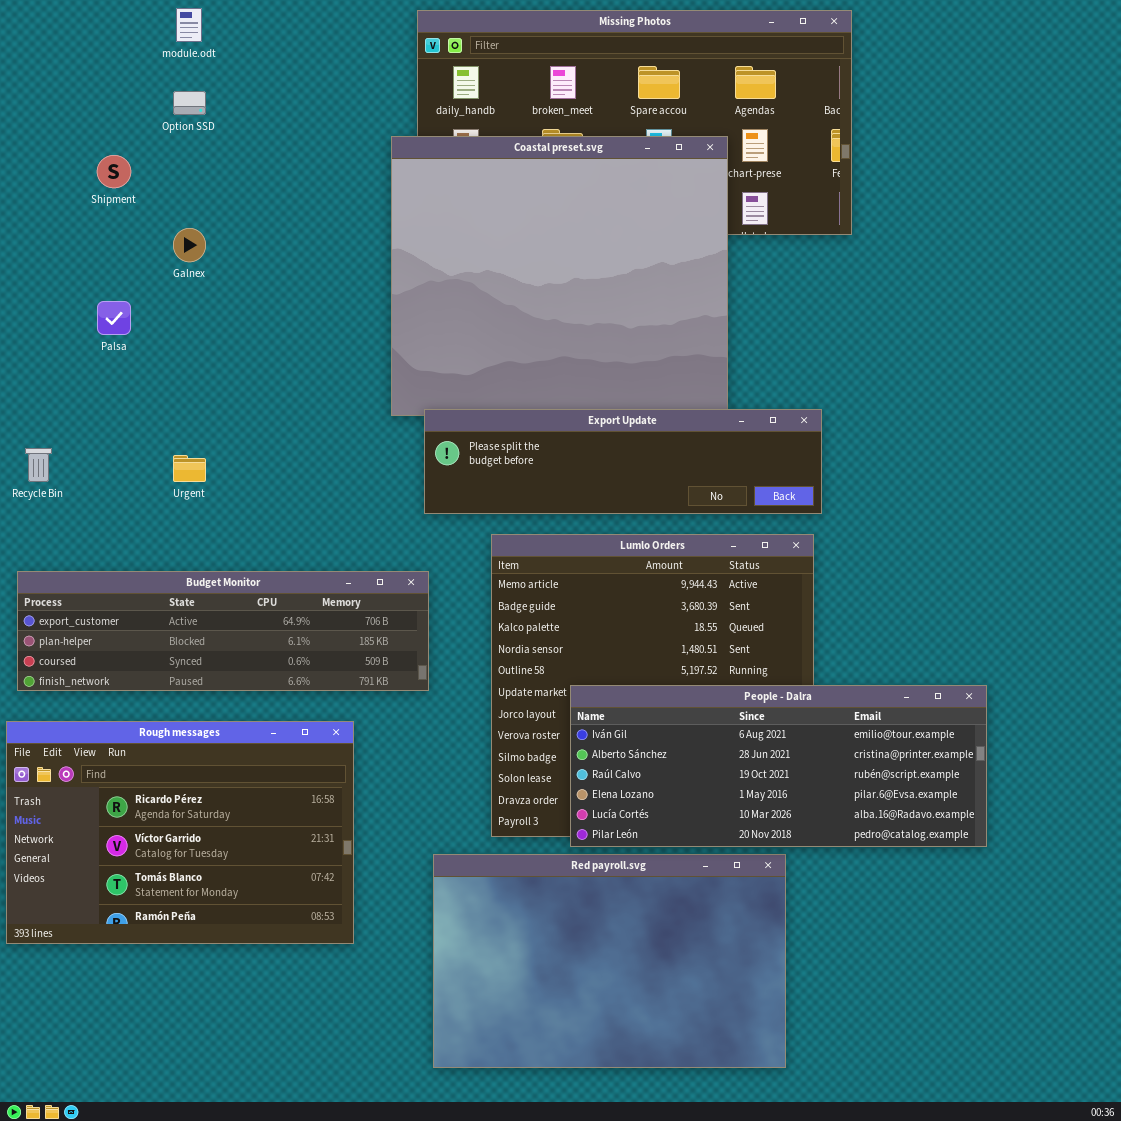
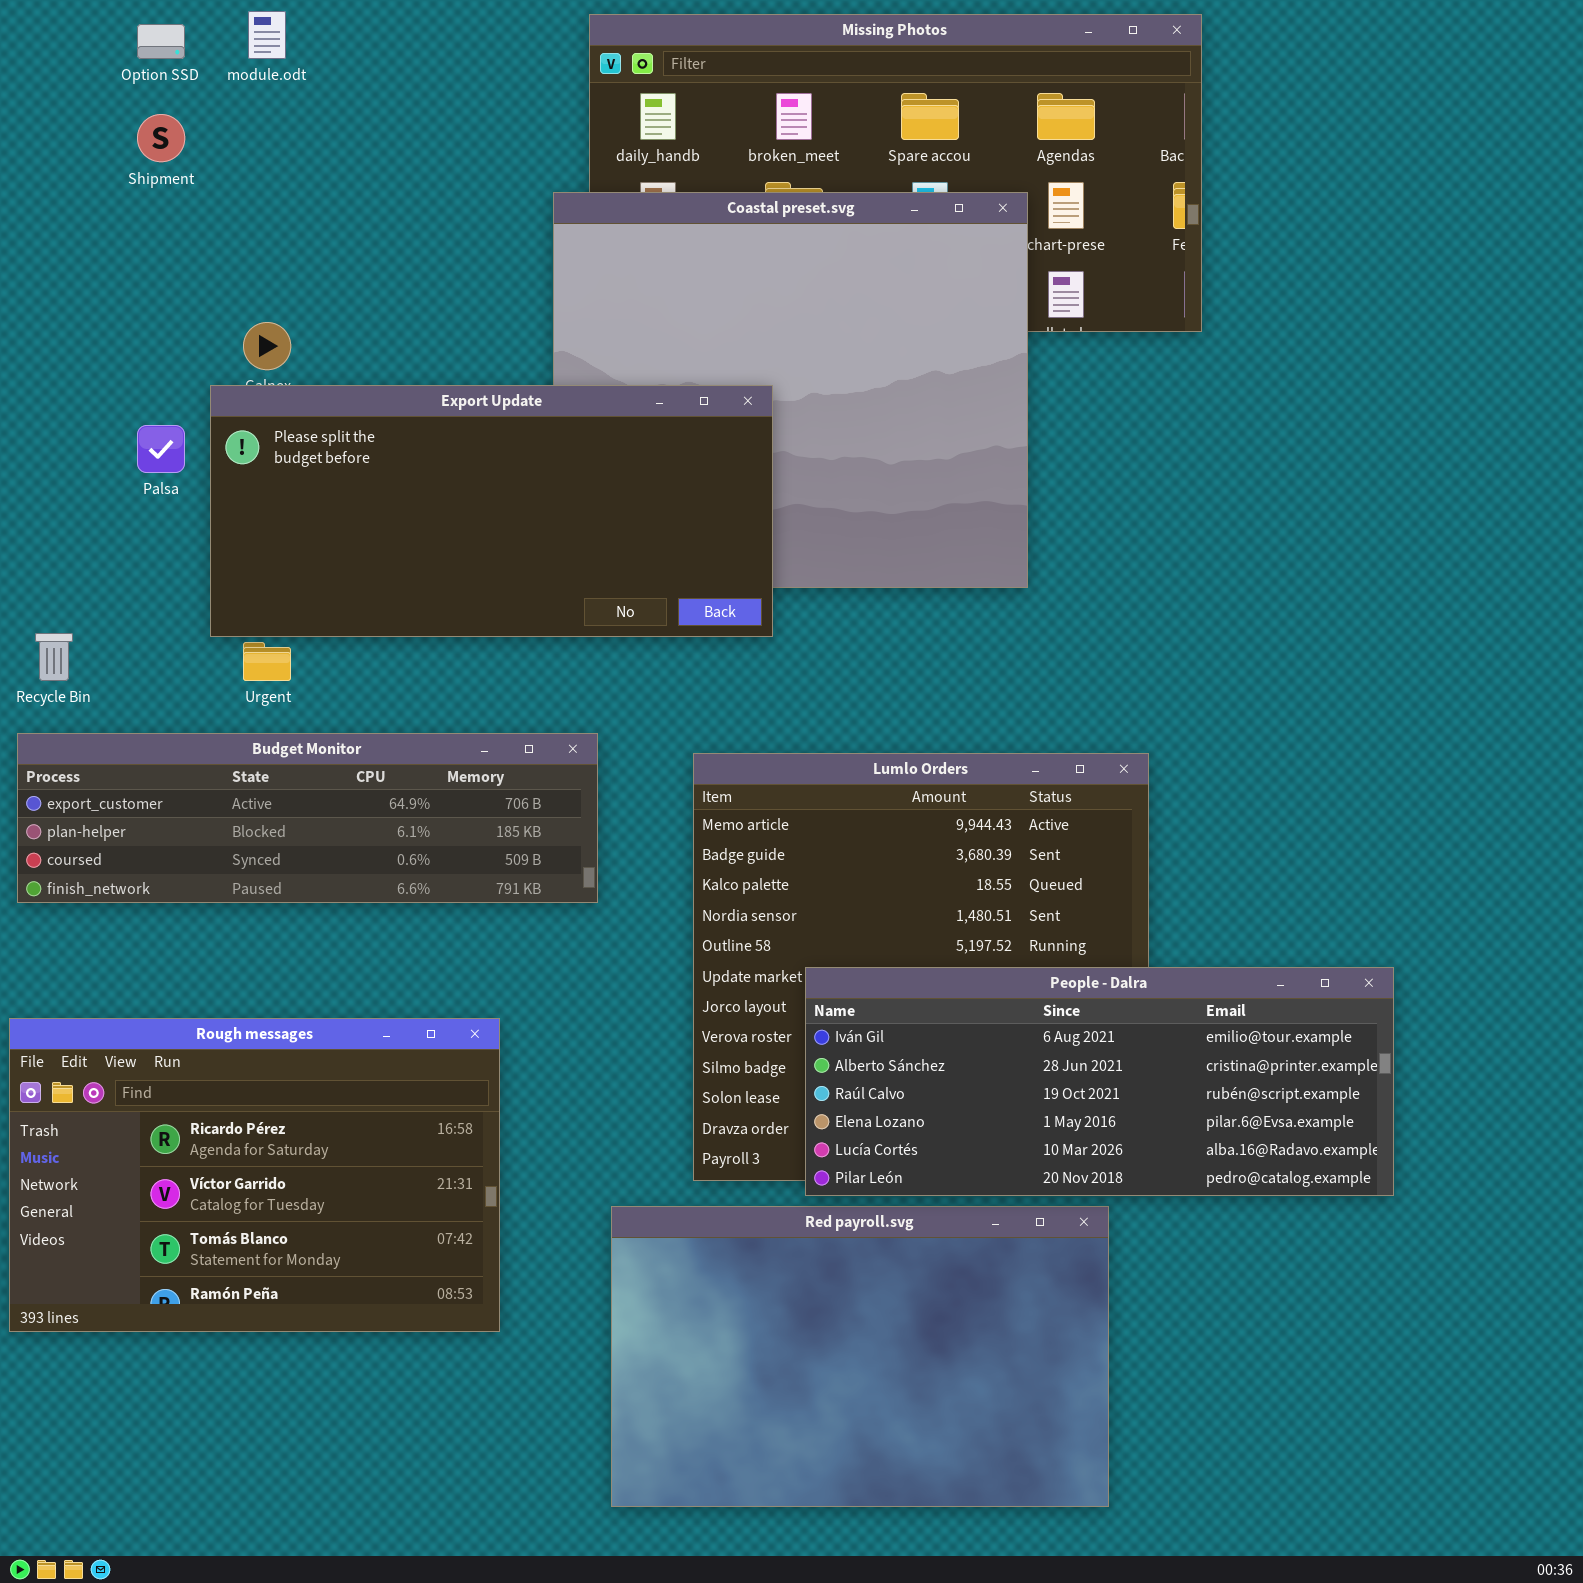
Option SSD: [173,91,206,115] -> [137,24,185,59], moved
Shipment: [97,155,131,188] -> [137,114,185,162], moved
Export Update: [424,409,822,514] -> [210,385,773,637], moved, resized
Budget Monitor: [17,571,429,691] -> [17,733,598,903], moved

